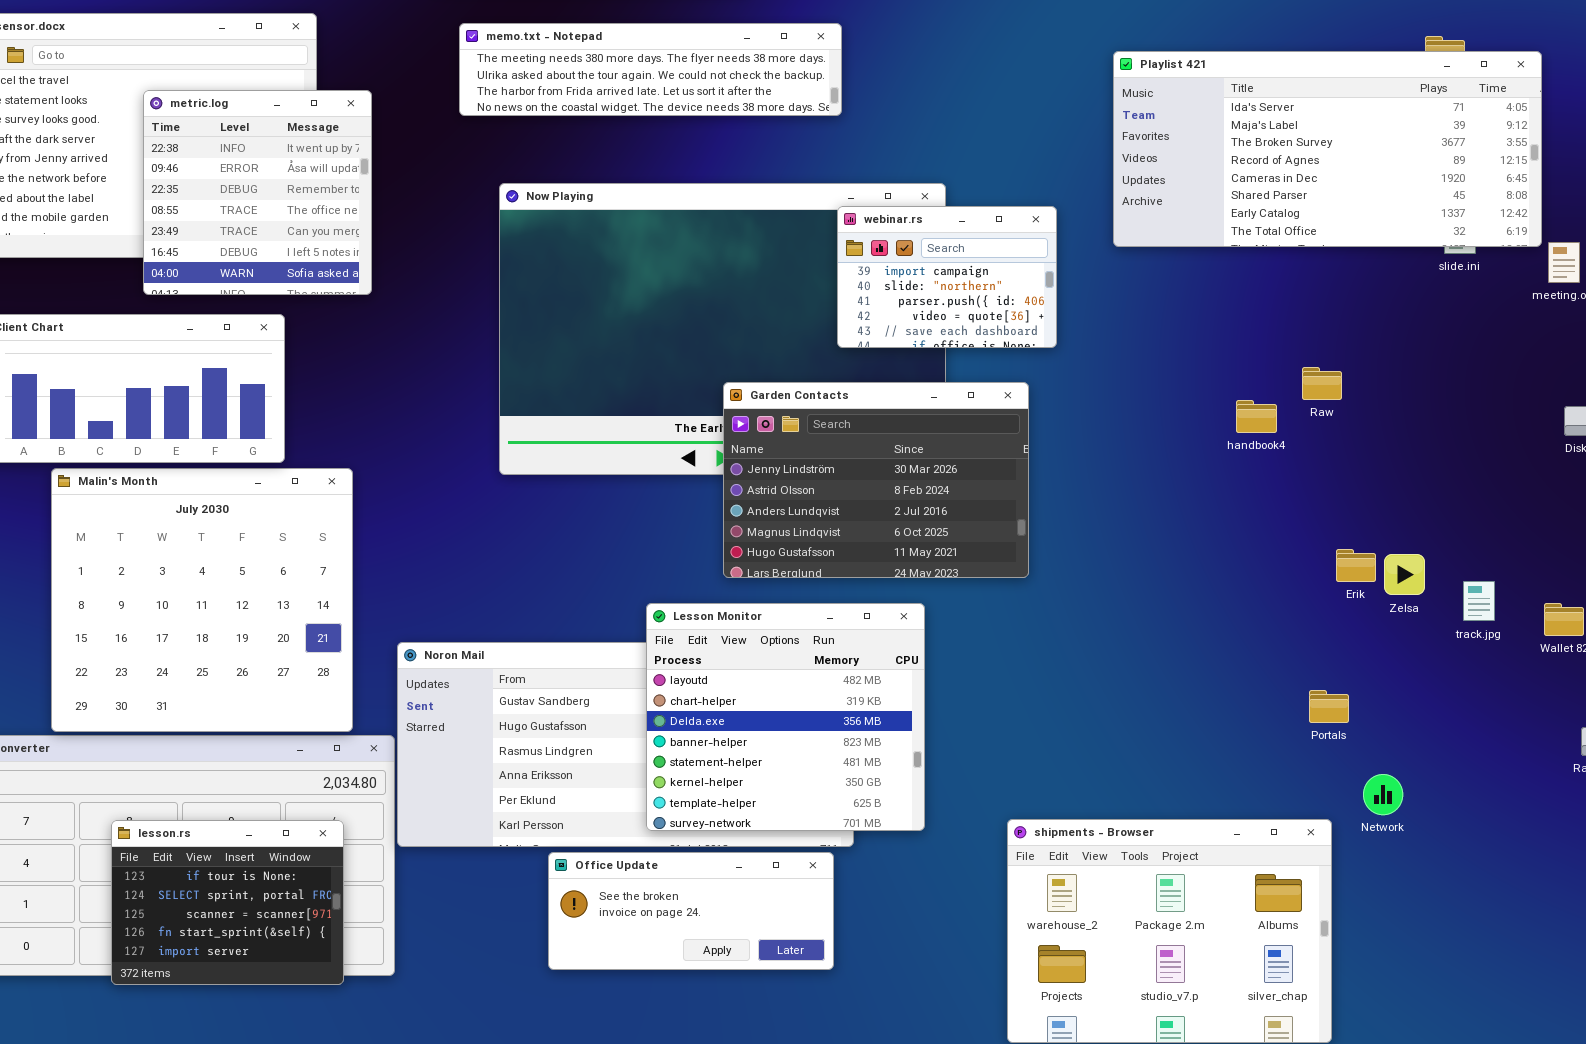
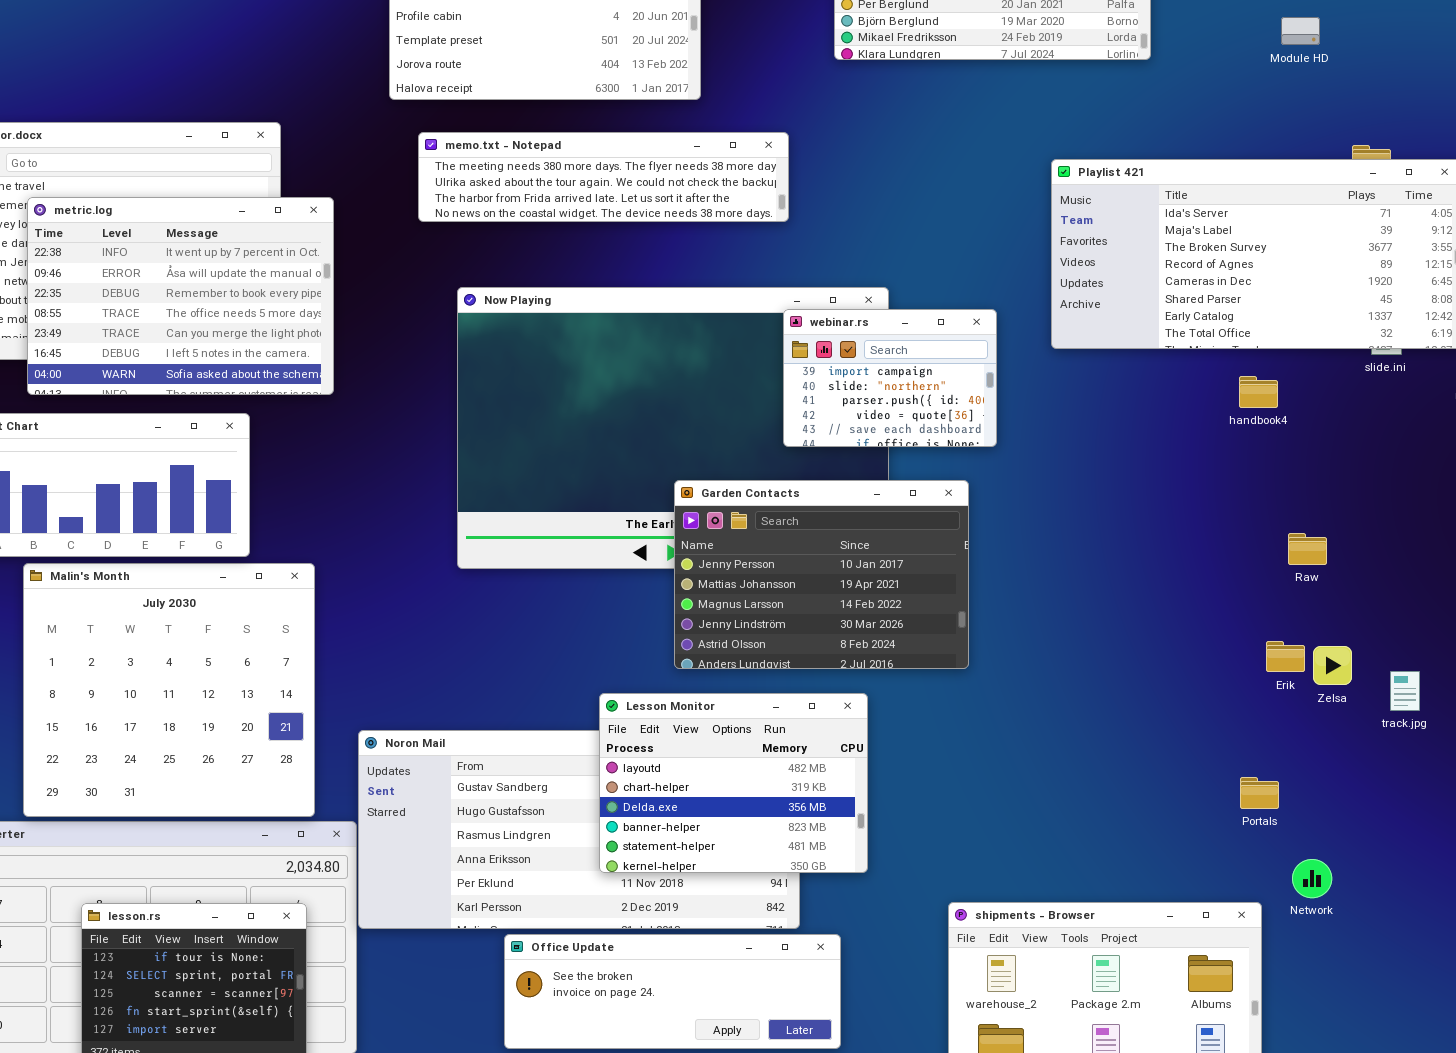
metric.log: [143,90,372,295] -> [27,197,334,395], resized
Raw: [1302,367,1342,400] -> [1288,533,1327,565], moved
Garden Contacts: [723,382,1029,578] -> [674,480,969,669], scrolled up 3 rows
handbook4: [1236,400,1277,433] -> [1239,376,1278,408], moved
Lesson Monitor: [646,603,925,831] -> [599,693,868,873], resized
Office Update: [548,852,834,970] -> [504,934,841,1049], resized

